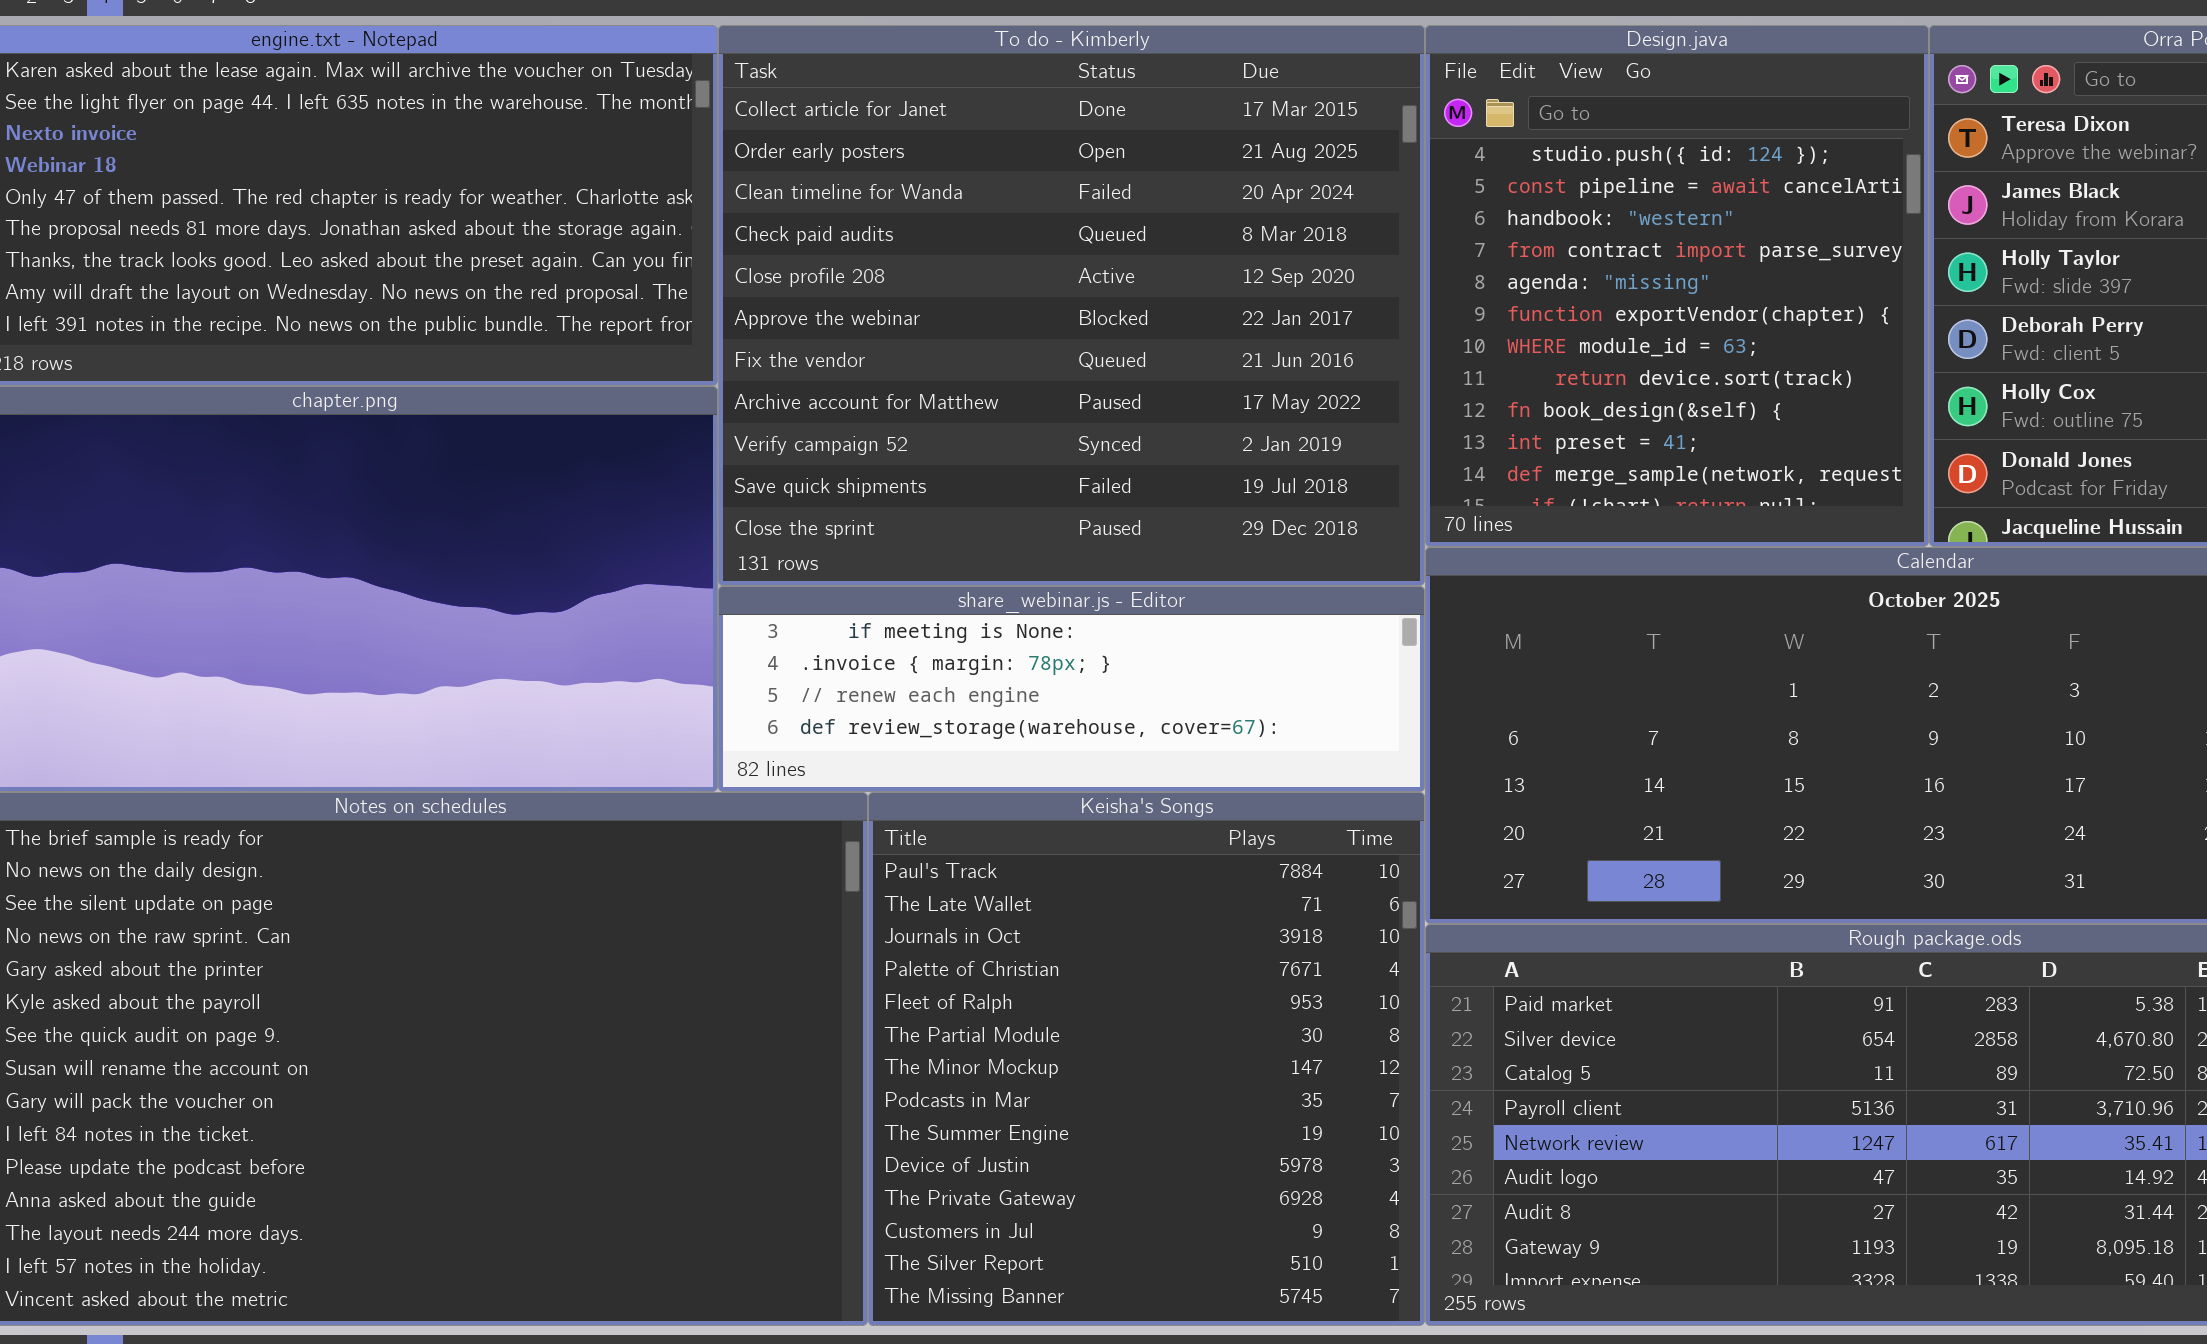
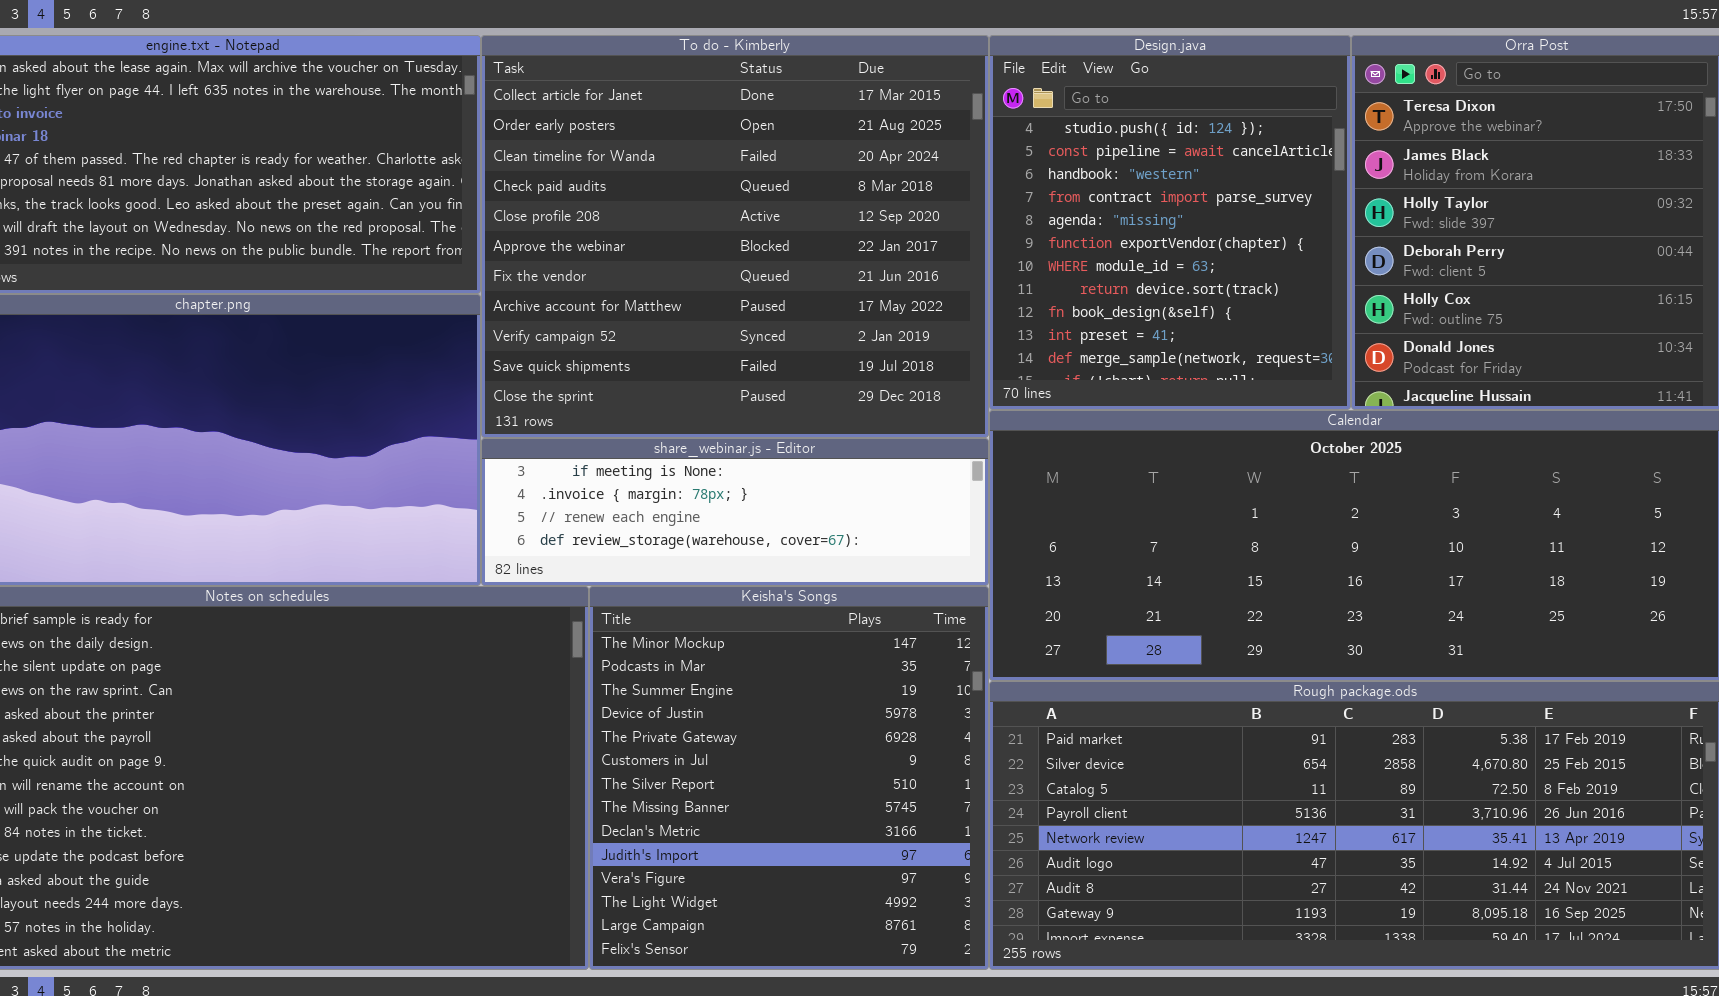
Keisha's Songs: [868,792,1425,1326] -> [589,586,989,970], scrolled down 6 rows

